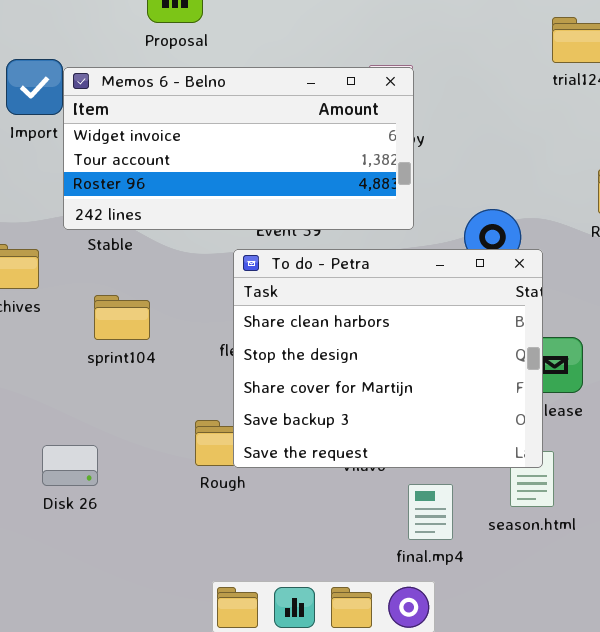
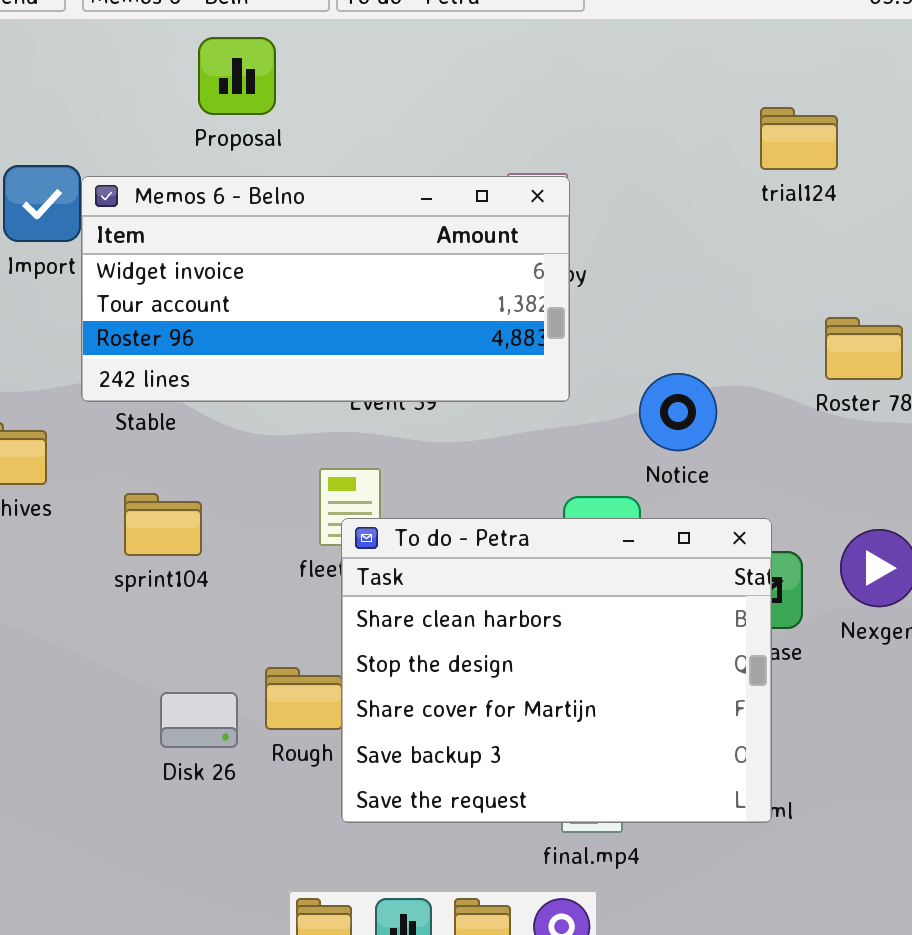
To do - Petra: [233,249,543,468] -> [341,518,772,823], moved
Disk 26: [42,445,98,486] -> [160,692,238,748], moved

